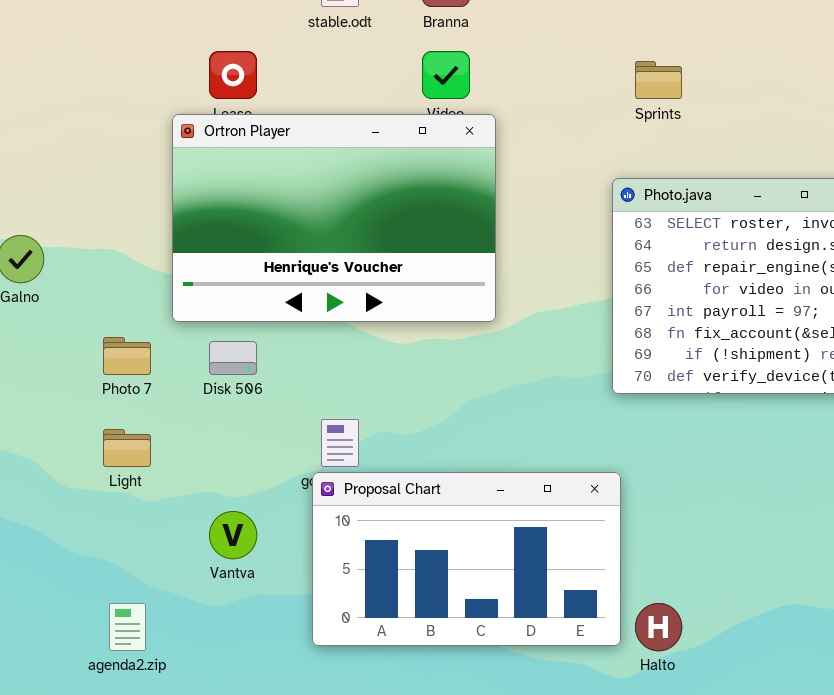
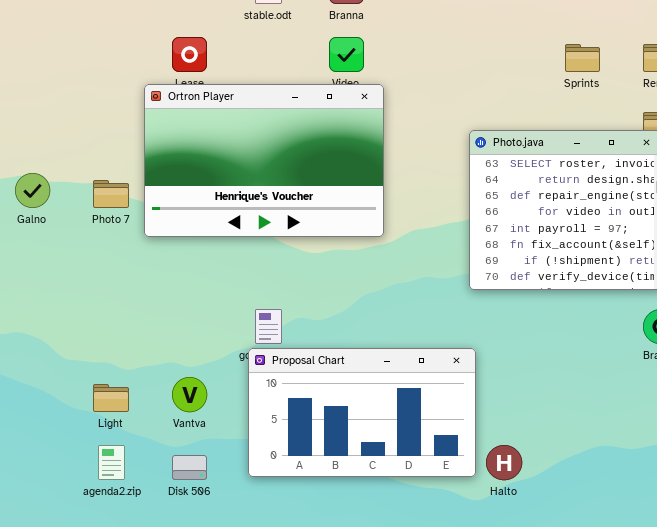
Sprints: [635,61,682,99] -> [565,44,600,72], moved
Photo 7: [103,337,151,375] -> [93,180,129,208], moved
Disk 506: [209,341,257,375] -> [172,455,207,480], moved
Light: [103,429,151,467] -> [93,384,129,412], moved

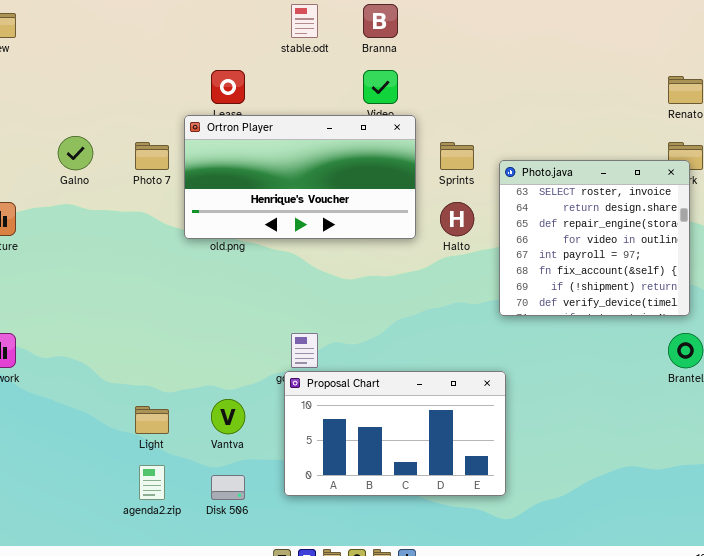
Sprints: [565,44,600,72] -> [440,142,474,170], moved
Ortron Player: [144,84,384,237] -> [184,115,416,239], resized
Galno: [15,173,50,208] -> [58,136,93,170], moved
Photo 7: [93,180,129,208] -> [135,142,169,170], moved
Halto: [486,445,522,480] -> [440,202,474,236], moved

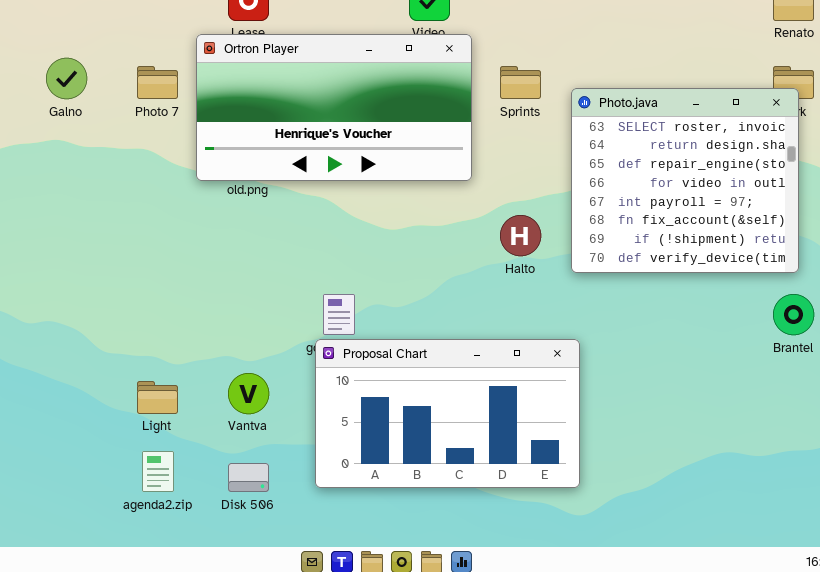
Halto: [440,202,474,236] -> [500,215,541,256], moved

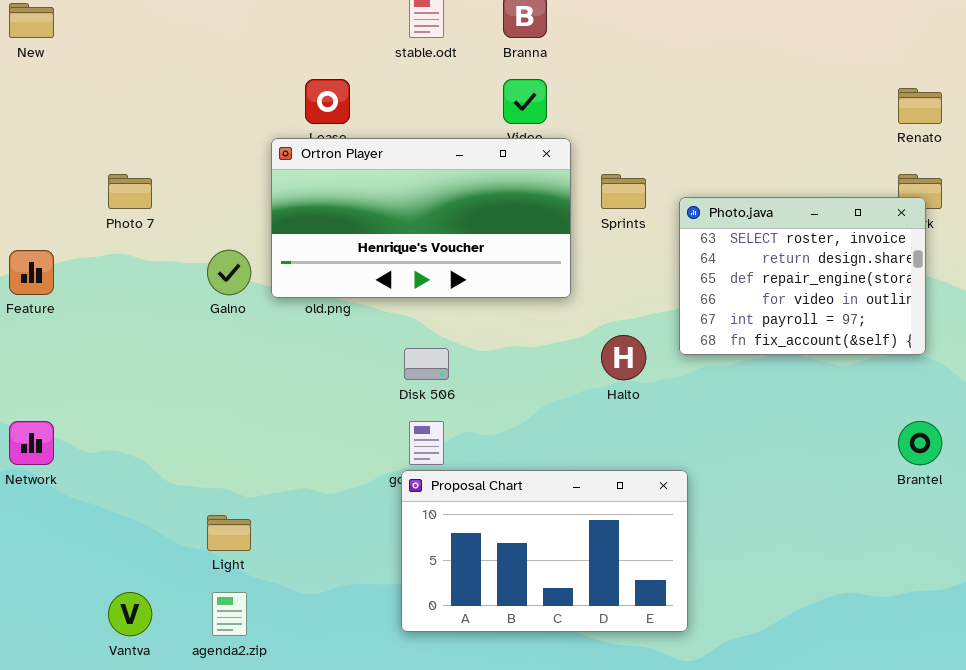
Galno: [46,58,87,99] -> [207,250,251,295], moved
Photo 7: [137,66,178,99] -> [108,174,152,209], moved
Photo.java: [571,88,799,273] -> [679,197,926,355], resized
Vantva: [228,373,269,414] -> [108,592,152,636], moved
Disk 506: [228,463,269,492] -> [404,348,449,380], moved

